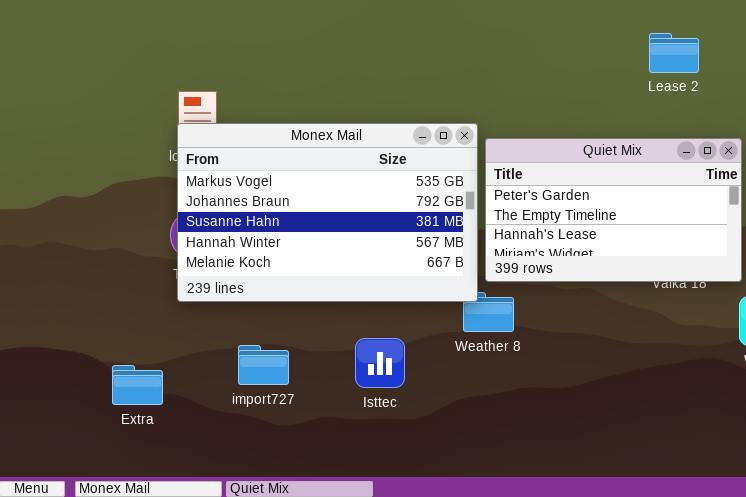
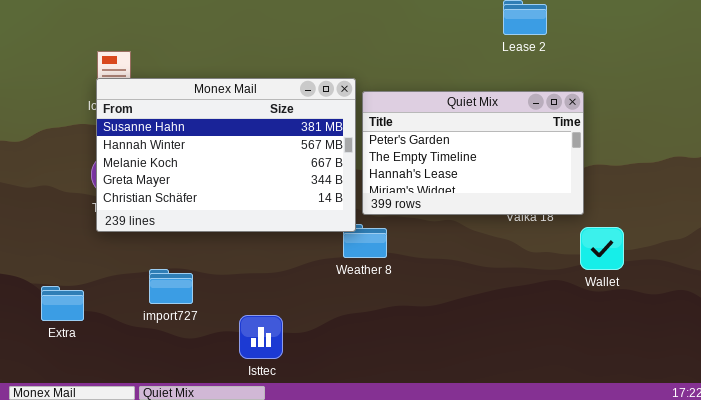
Monex Mail: [177,123,478,302] -> [96,78,356,232], scrolled down 2 rows
Isttec: [355,338,405,388] -> [239,315,283,359], moved

